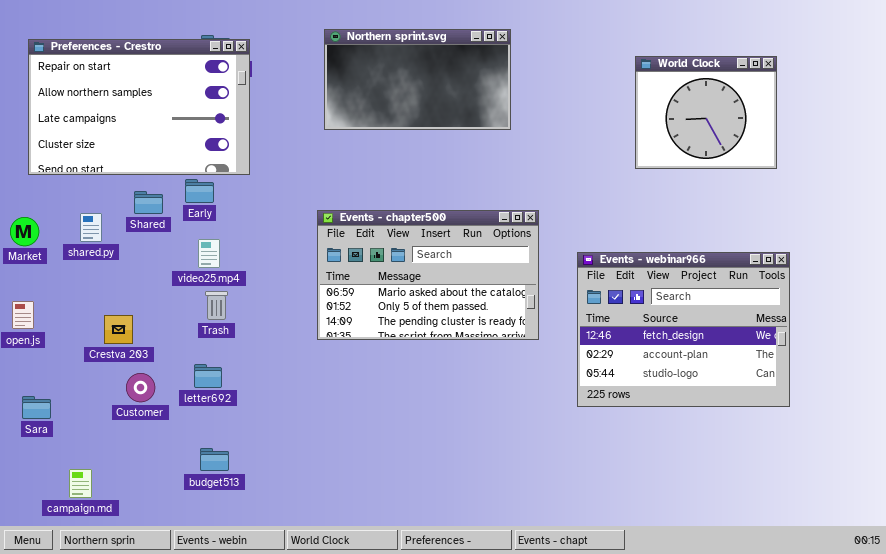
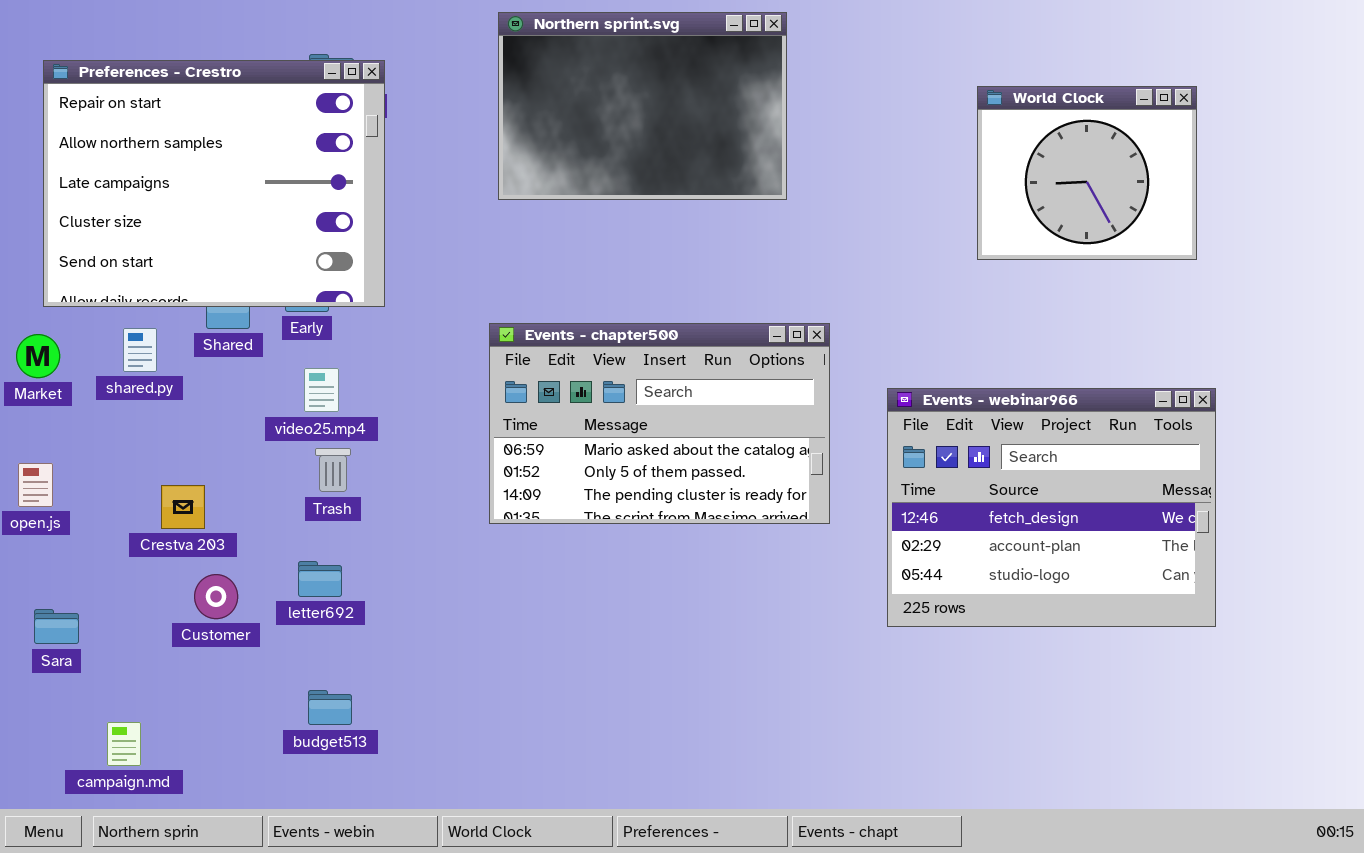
Northern sprint.svg: [324,29,511,130] -> [498,12,787,200], resized
Preferences - Crestro: [28,39,250,175] -> [43,60,385,307], resized

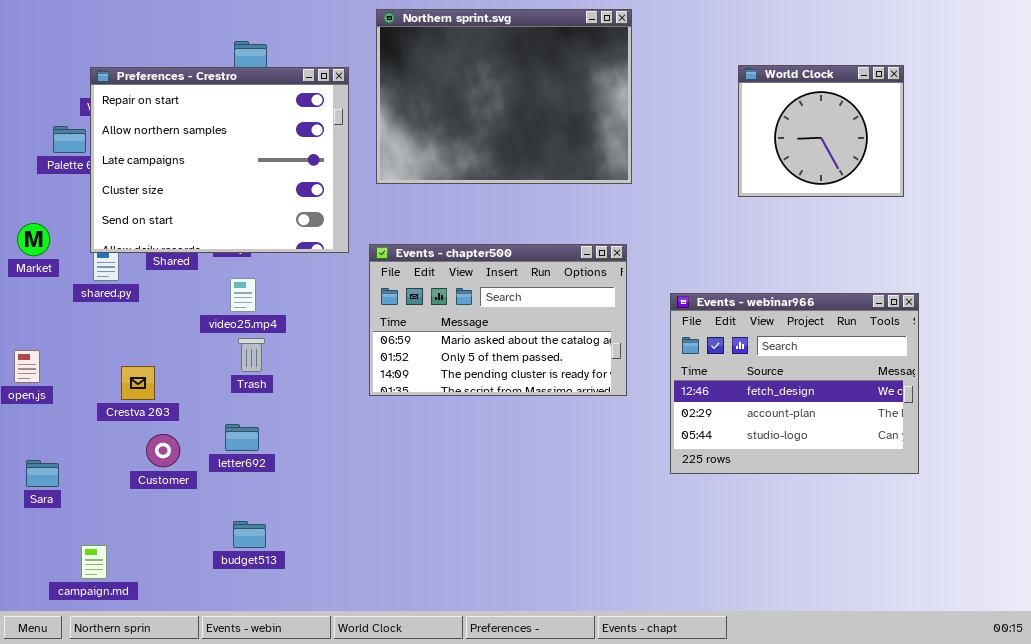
Northern sprint.svg: [498,12,787,200] -> [376,9,632,184], resized
Preferences - Crestro: [43,60,385,307] -> [90,67,349,253], moved
Market: [16,334,60,378] -> [17,223,50,256], moved

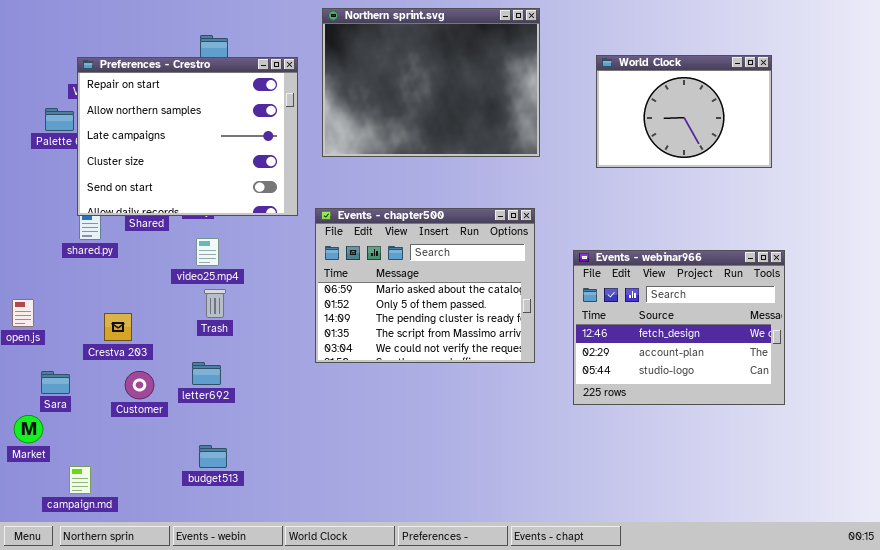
World Clock: [738,65,904,197] -> [596,55,772,168], resized
Market: [17,223,50,256] -> [14,415,43,443], moved
Events - chapter500: [369,244,627,396] -> [315,208,535,363], resized
Sara: [26,460,59,487] -> [41,371,70,394], moved

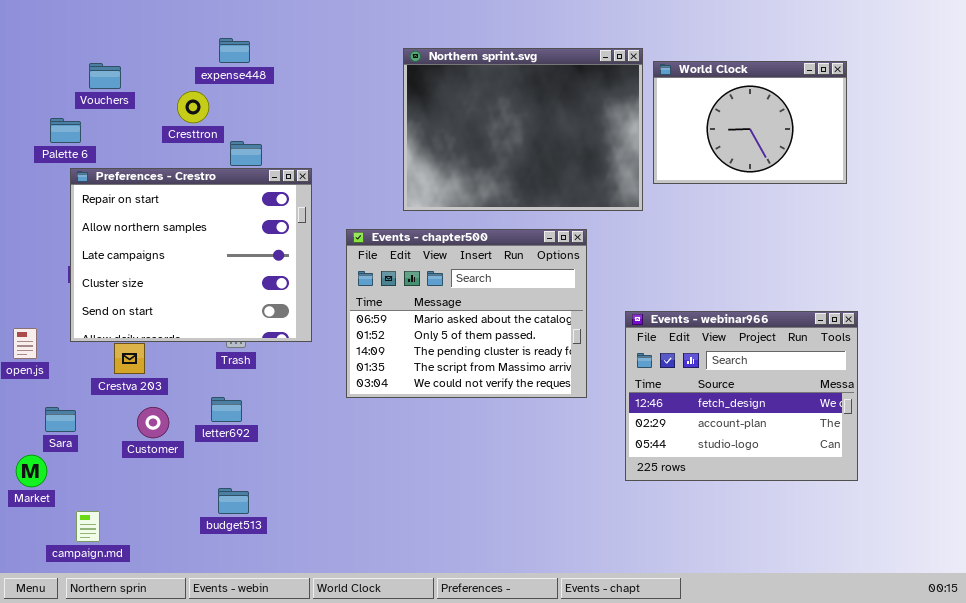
Northern sprint.svg: [322,8,540,157] -> [403,48,643,211], moved
Preferences - Crestro: [77,57,298,216] -> [70,168,312,342], moved
Events - webinar966: [573,250,785,405] -> [625,311,858,481], moved

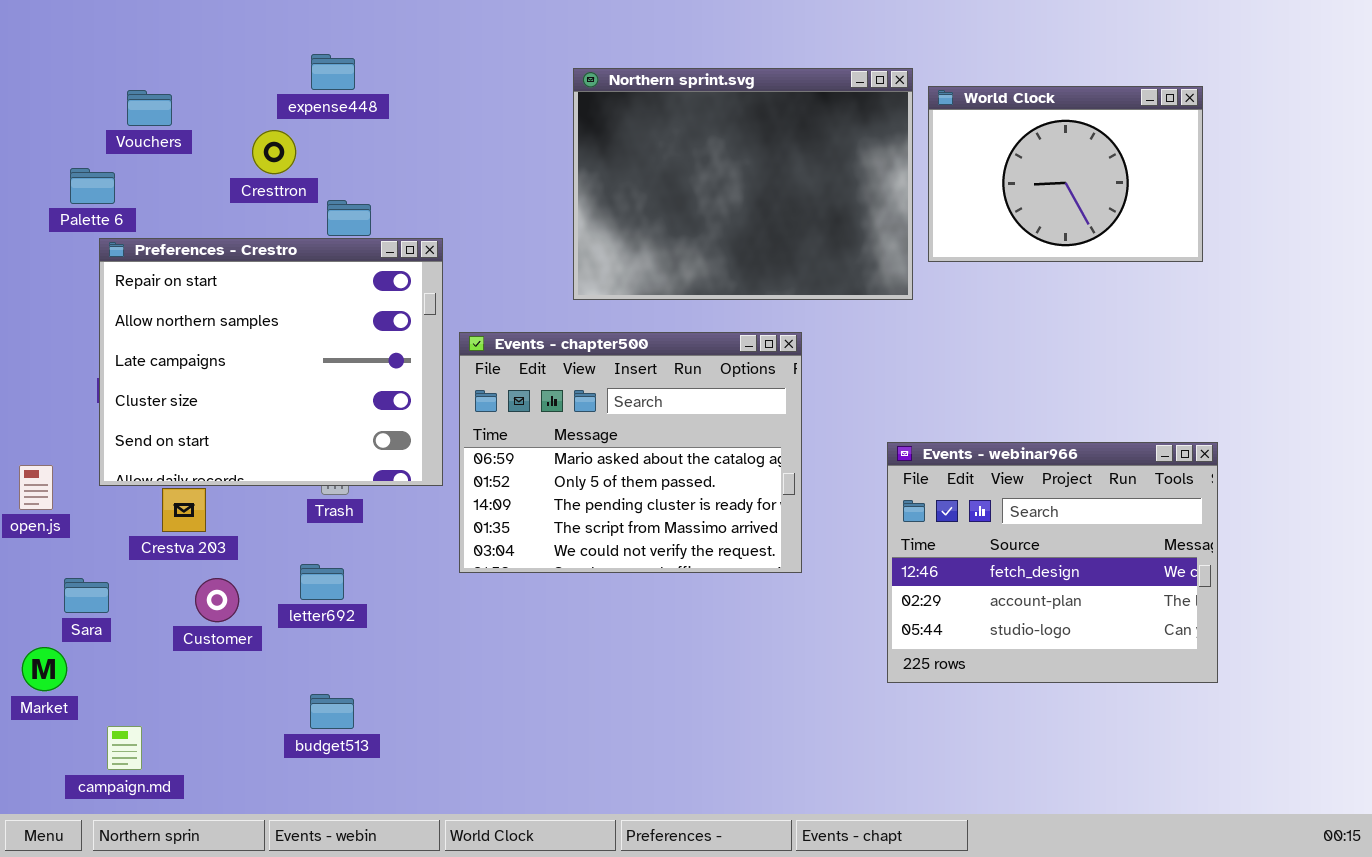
Events - chapter500: [346,229,587,398] -> [459,332,802,573], moved

